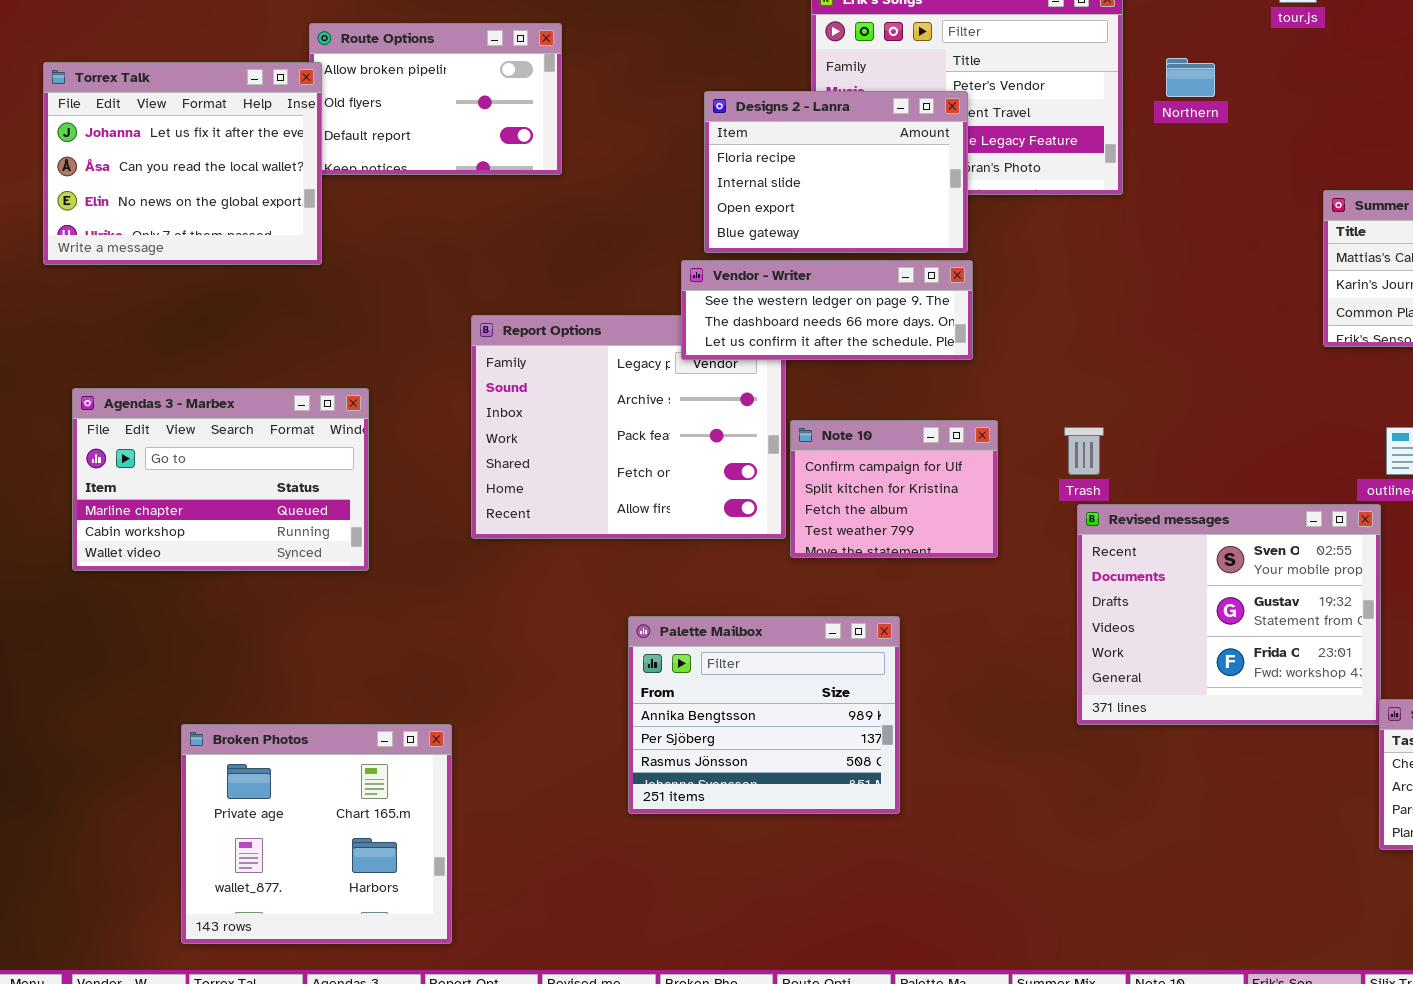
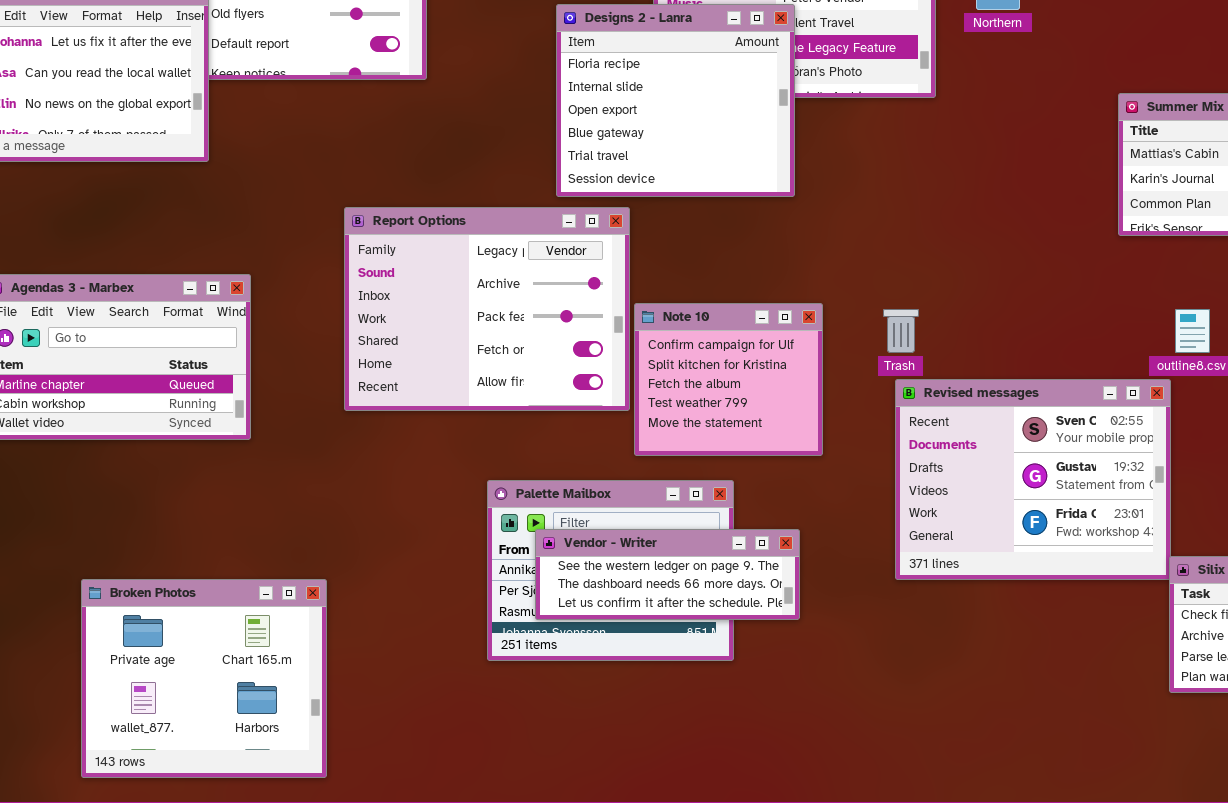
Designs 2 - Lanra: [704,91,968,253] -> [556,4,795,197], resized
Vendor - Writer: [681,260,973,360] -> [535,529,800,620], moved
Note 10: [790,420,998,558] -> [634,303,823,456], resized

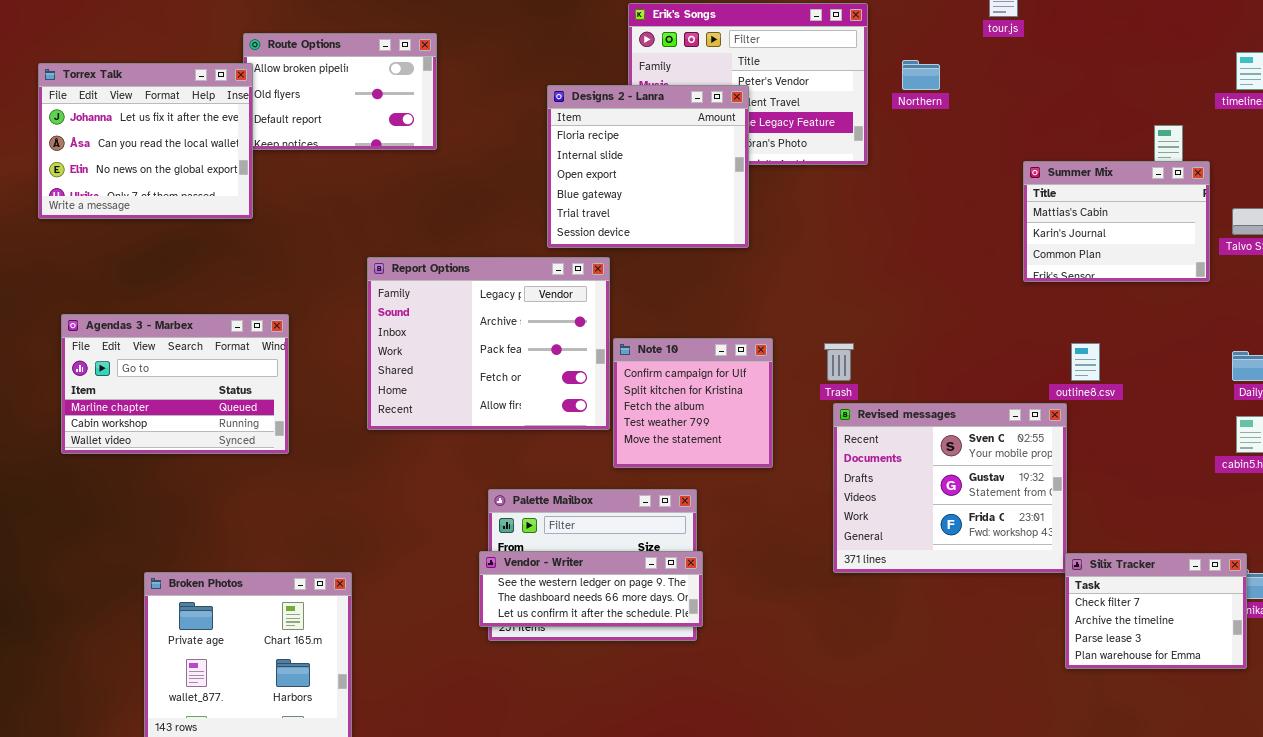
Vendor - Writer: [535,529,800,620] -> [479,551,703,627], moved

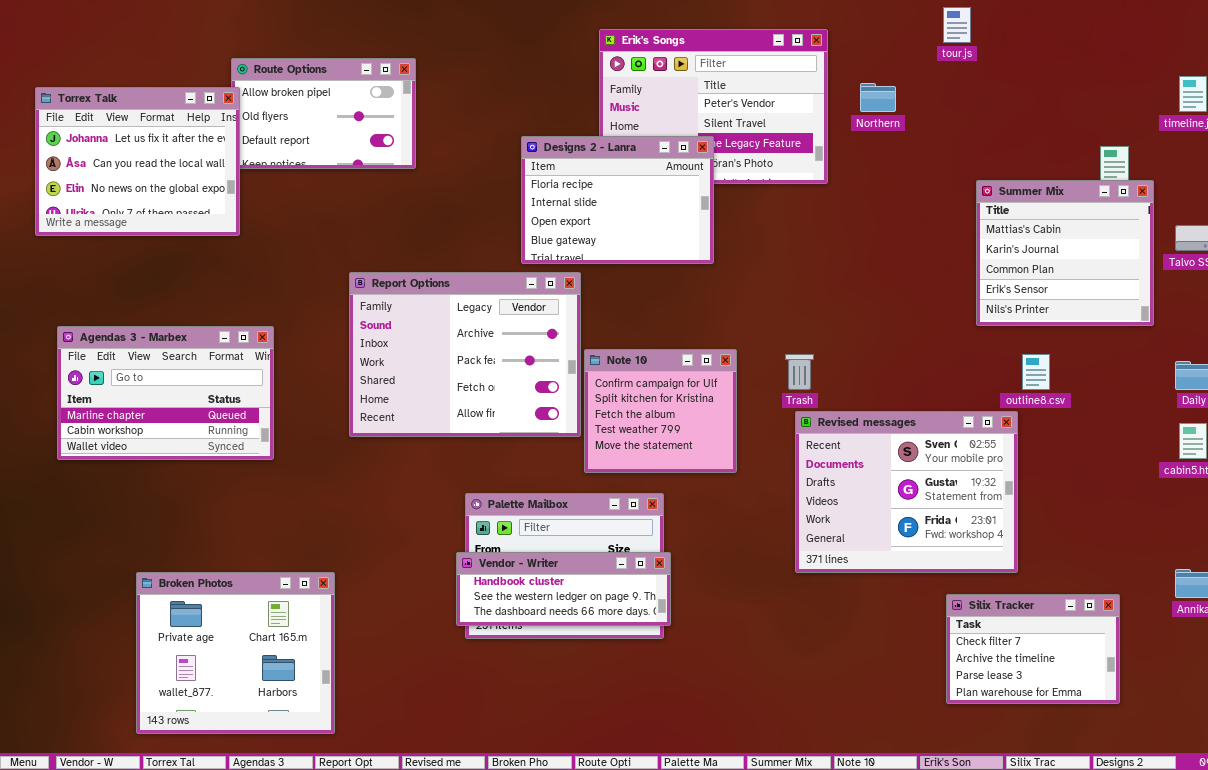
Designs 2 - Lanra: [547,85,749,248] -> [521,136,714,264], resized
Summer Mix: [1023,161,1210,282] -> [976,180,1154,326], resized
Vendor - Writer: [479,551,703,627] -> [456,552,671,626], scrolled up 1 row
Silix Tracker: [1065,553,1247,669] -> [946,594,1120,704], moved

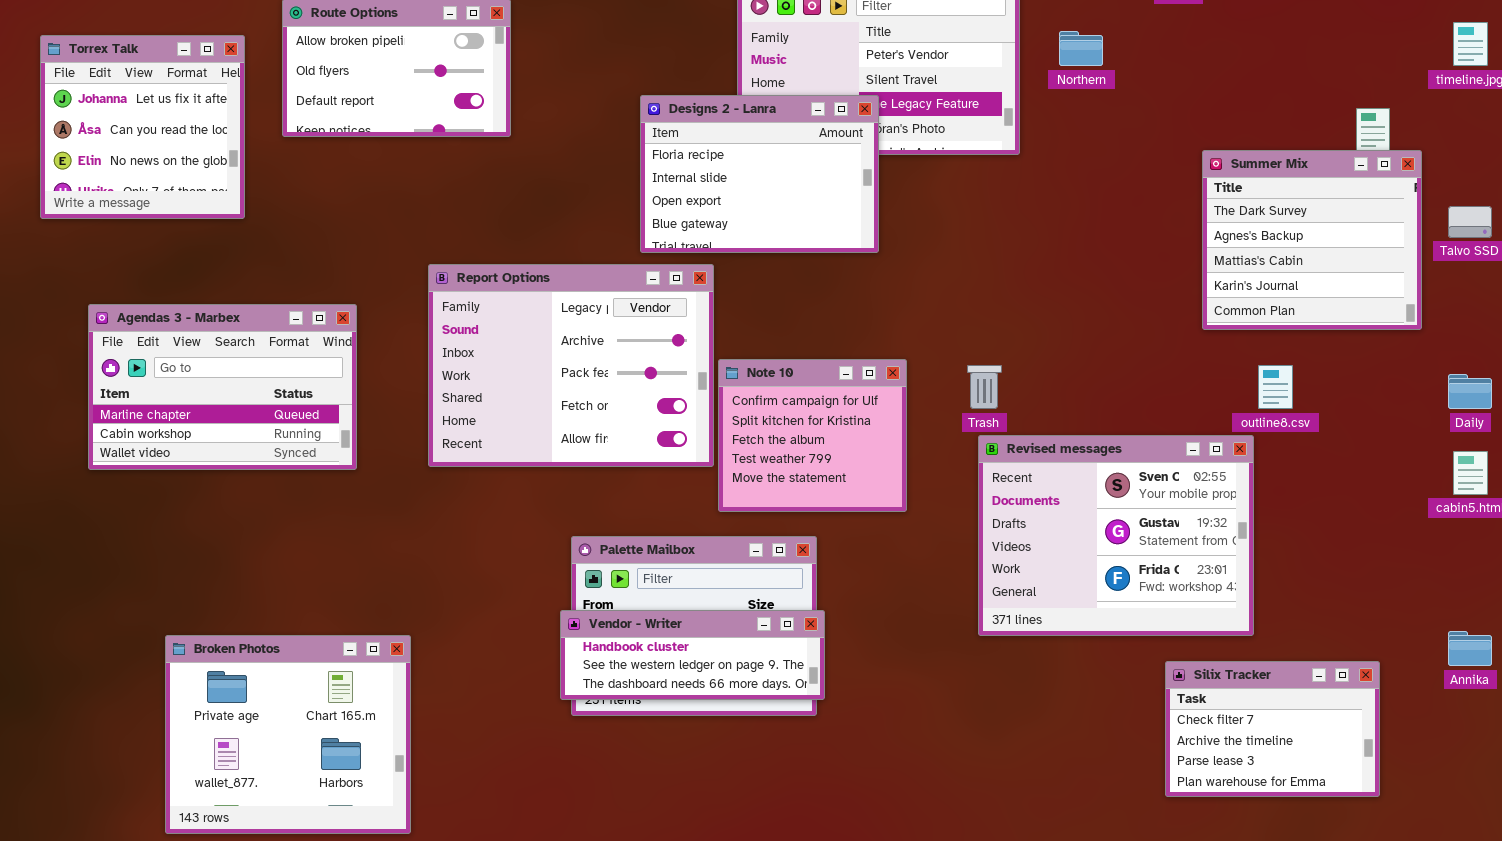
Torrex Talk: [35,87,240,236] -> [40,35,245,219], resized
Summer Mix: [976,180,1154,326] -> [1202,150,1422,330], scrolled up 2 rows
Agendas 3 - Marbex: [57,326,274,460] -> [88,304,357,470], moved

